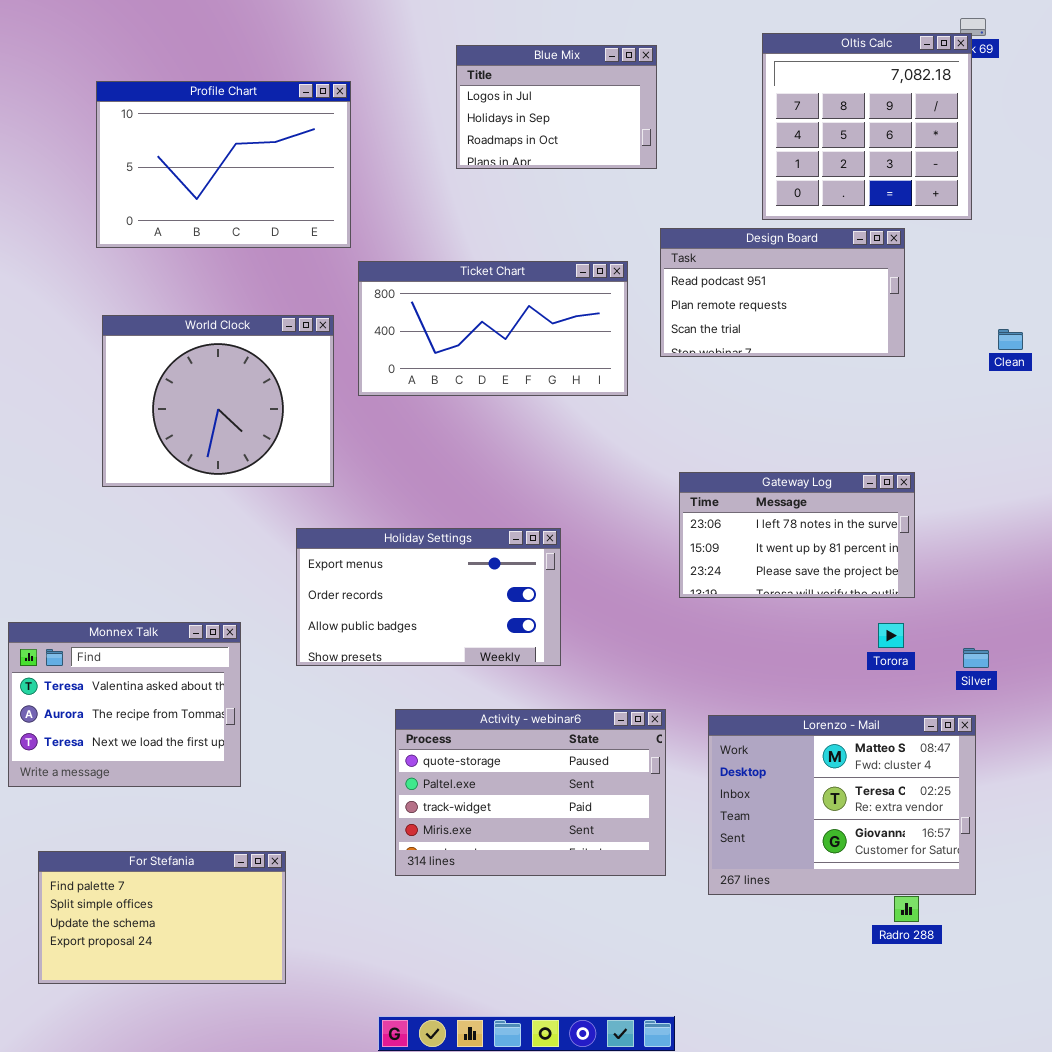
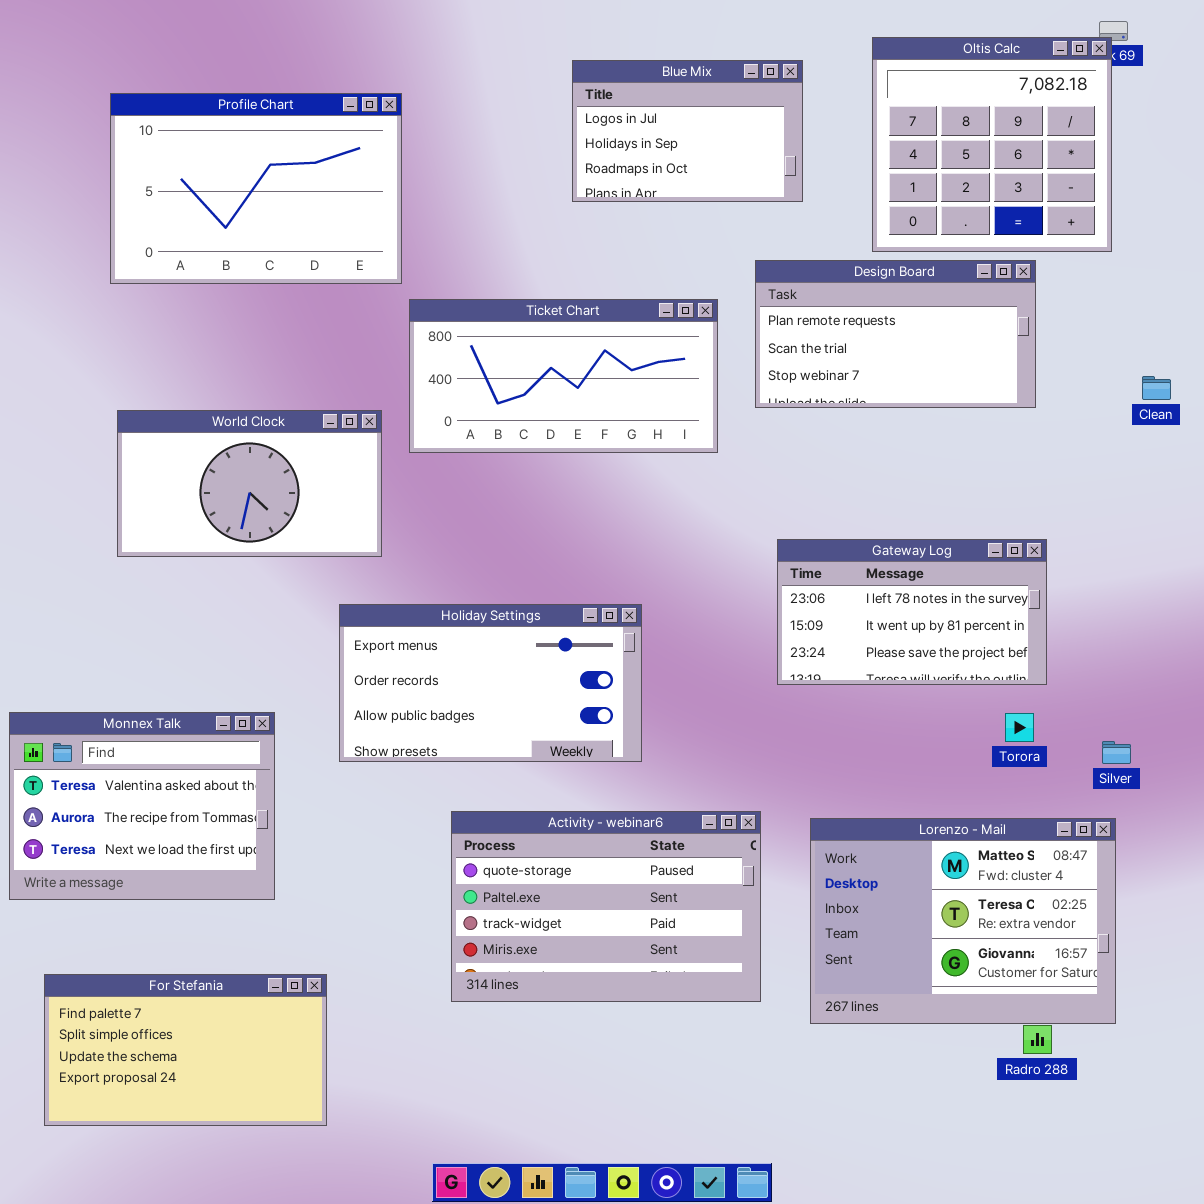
Blue Mix: [456,45,657,169] -> [572,60,803,202], moved
Design Board: [660,228,905,357] -> [755,260,1036,408], scrolled down 1 row
World Clock: [102,315,334,487] -> [117,410,382,557], resized

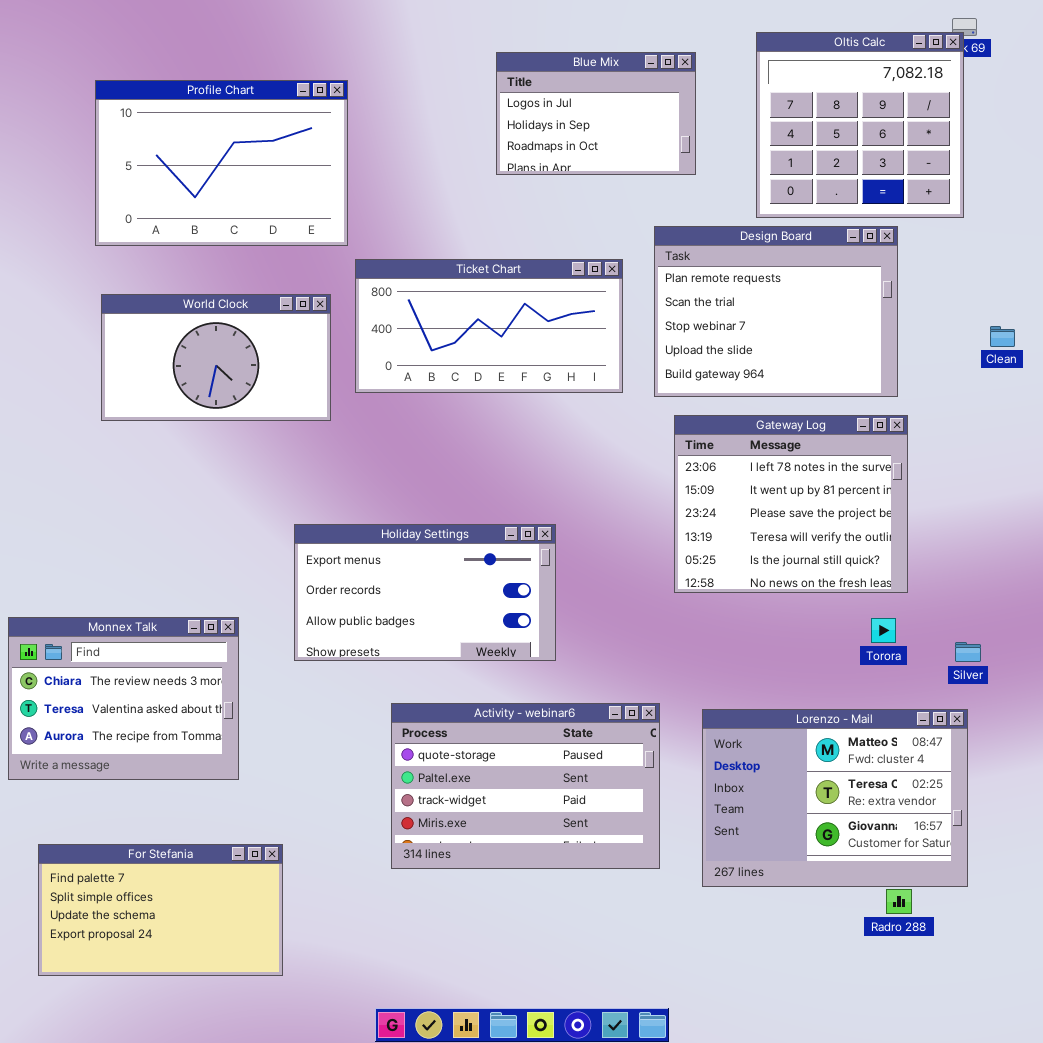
Design Board: [755,260,1036,408] -> [654,226,898,397], resized
World Clock: [117,410,382,557] -> [101,294,331,421], moved
Gateway Log: [777,539,1047,685] -> [674,415,908,593], resized
Monnex Talk: [9,712,275,900] -> [8,617,239,780], scrolled up 1 row

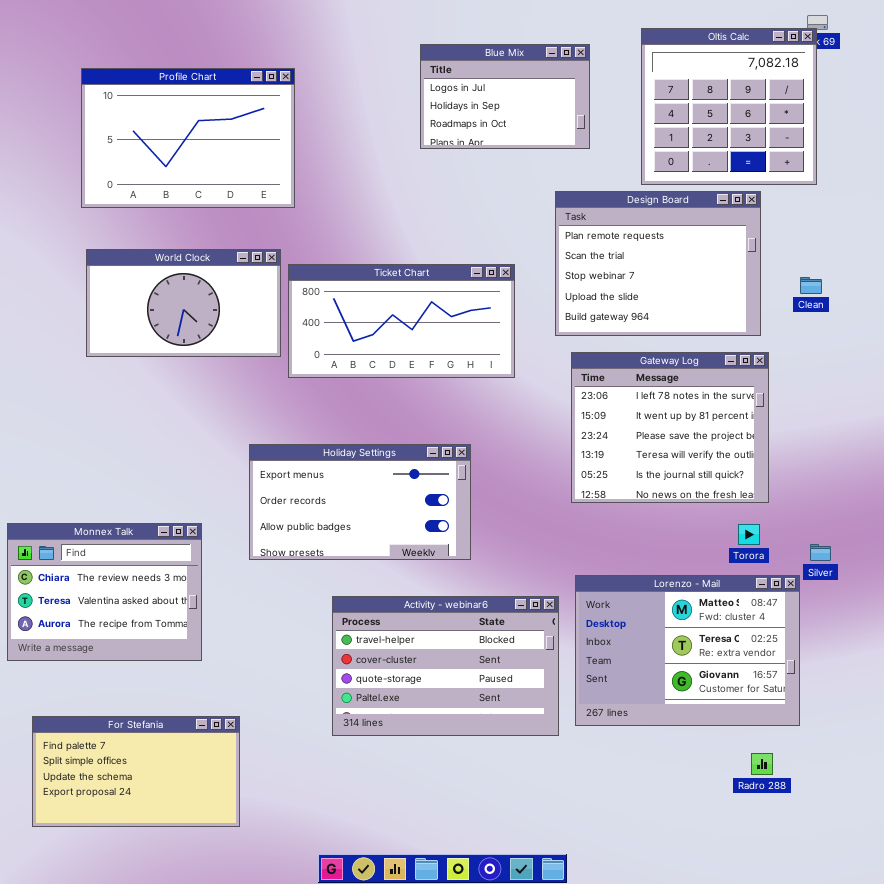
Ticket Chart: [355,259,623,393] -> [288,264,515,378], moved
Clean: [990,326,1015,347] -> [800,277,822,294], moved
Activity - webinar6: [391,703,660,869] -> [332,596,559,736], scrolled up 2 rows
Lorenzo - Mail: [702,709,968,887] -> [575,575,800,726], moved

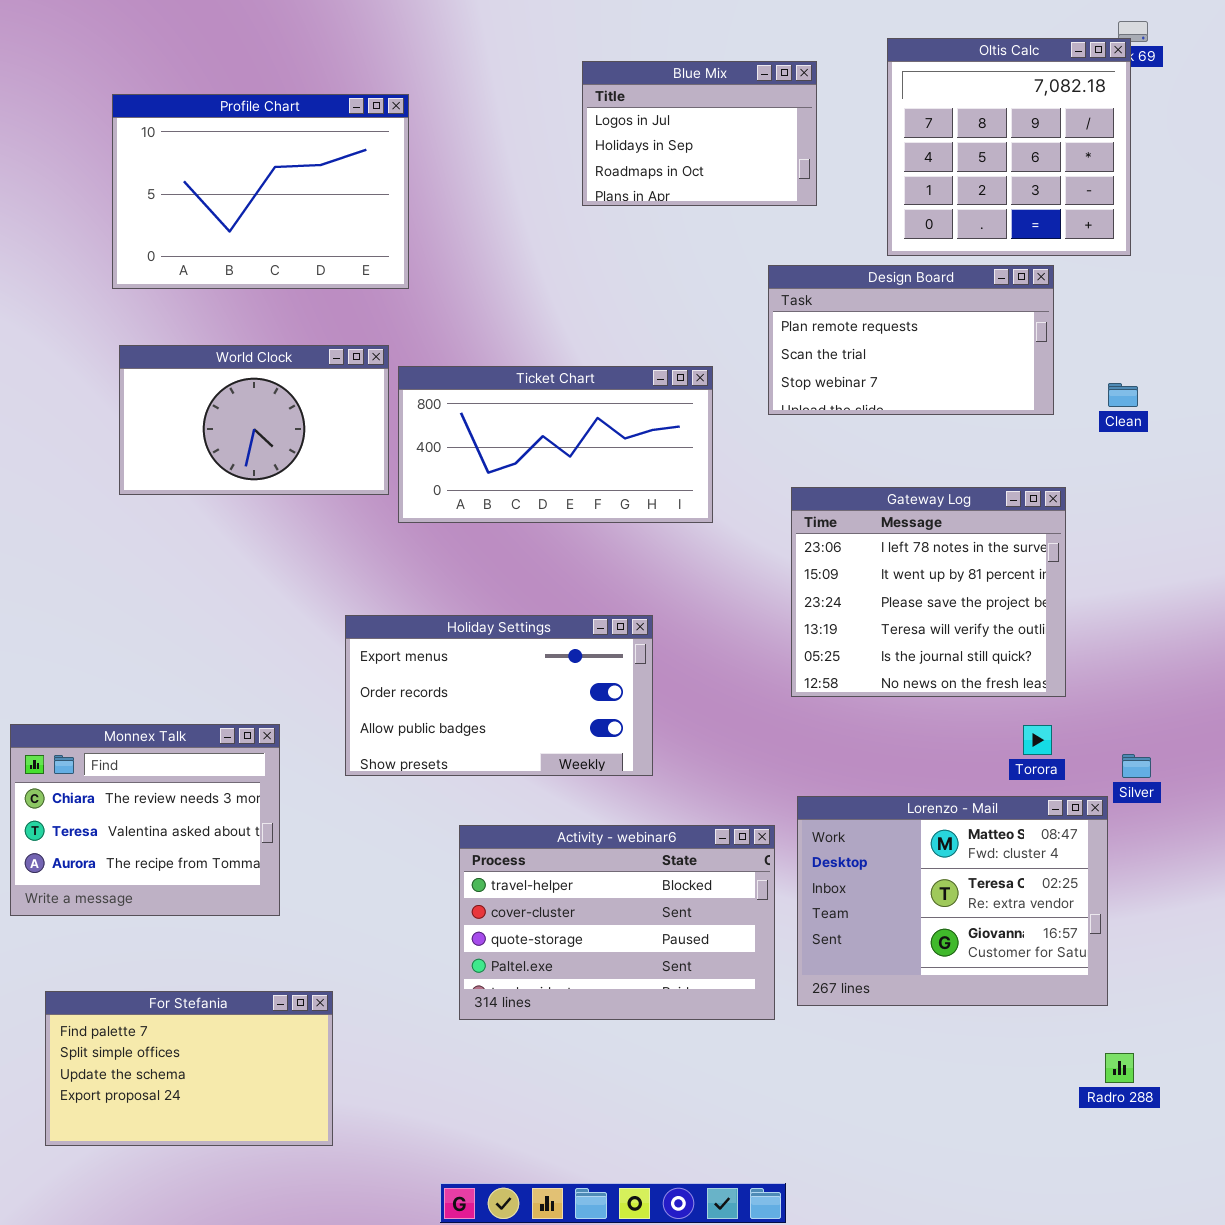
Design Board: [555,191,761,336] -> [768,265,1054,415], resized
Radro 288: [751,753,773,775] -> [1105,1053,1134,1083], moved

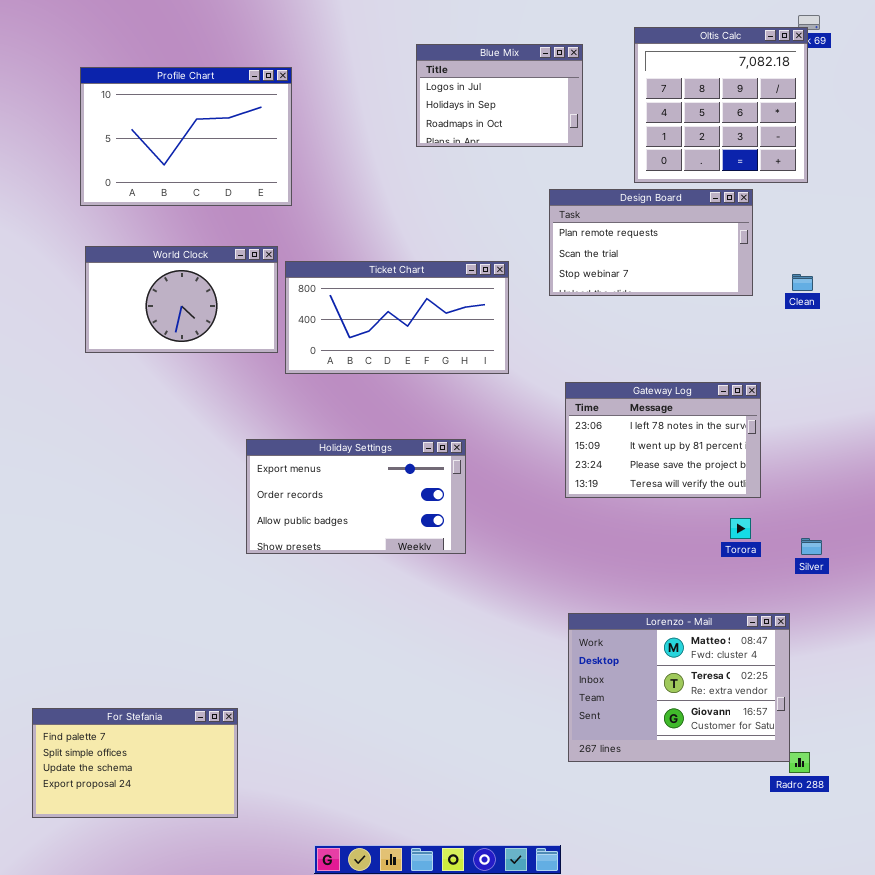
Gateway Log: [791,487,1066,697] -> [565,382,761,498], resized
Monnex Talk: [10,724,280,916] -> none, closed
Lorenzo - Mail: [797,796,1108,1006] -> [568,613,790,762], moved
Activity - webinar6: [459,825,775,1020] -> none, closed

